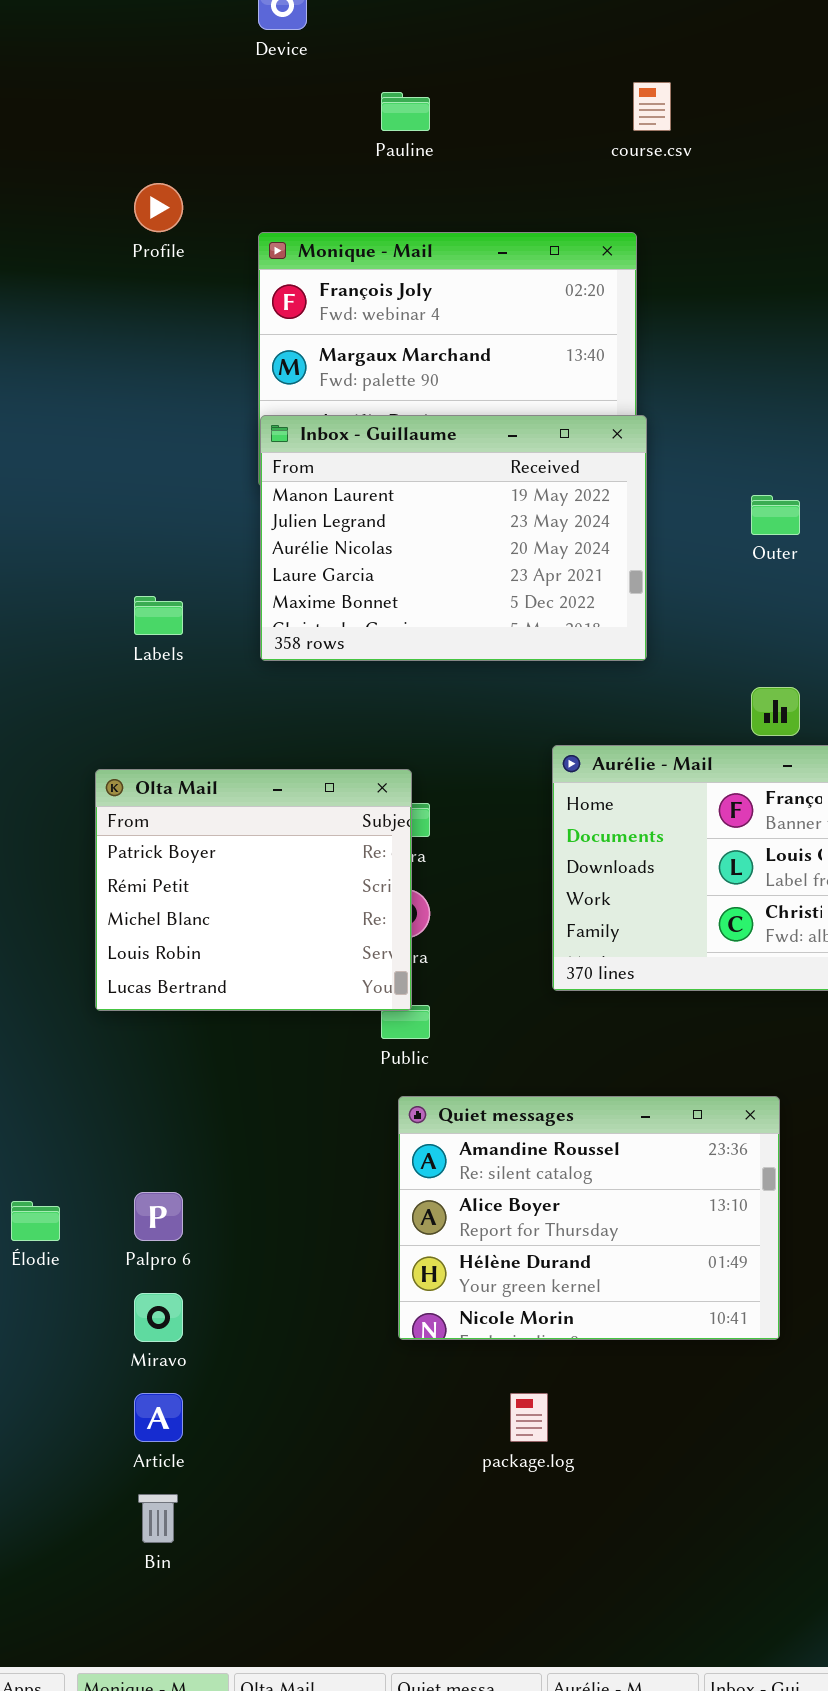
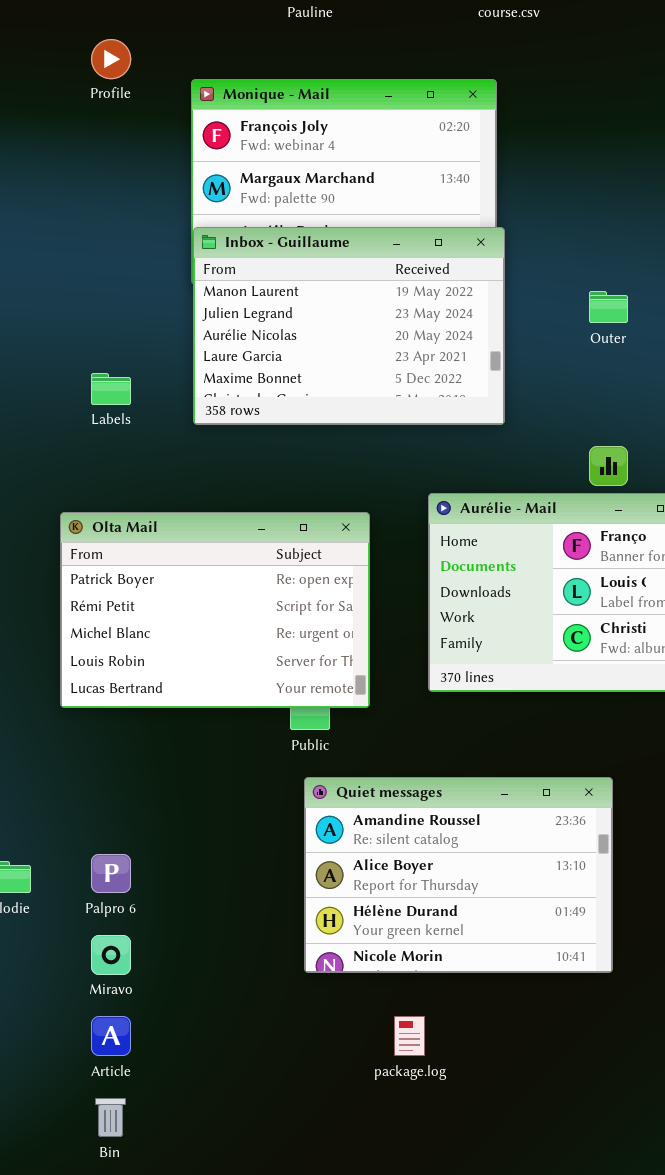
Olta Mail: [95,769,412,1011] -> [60,512,370,708], resized

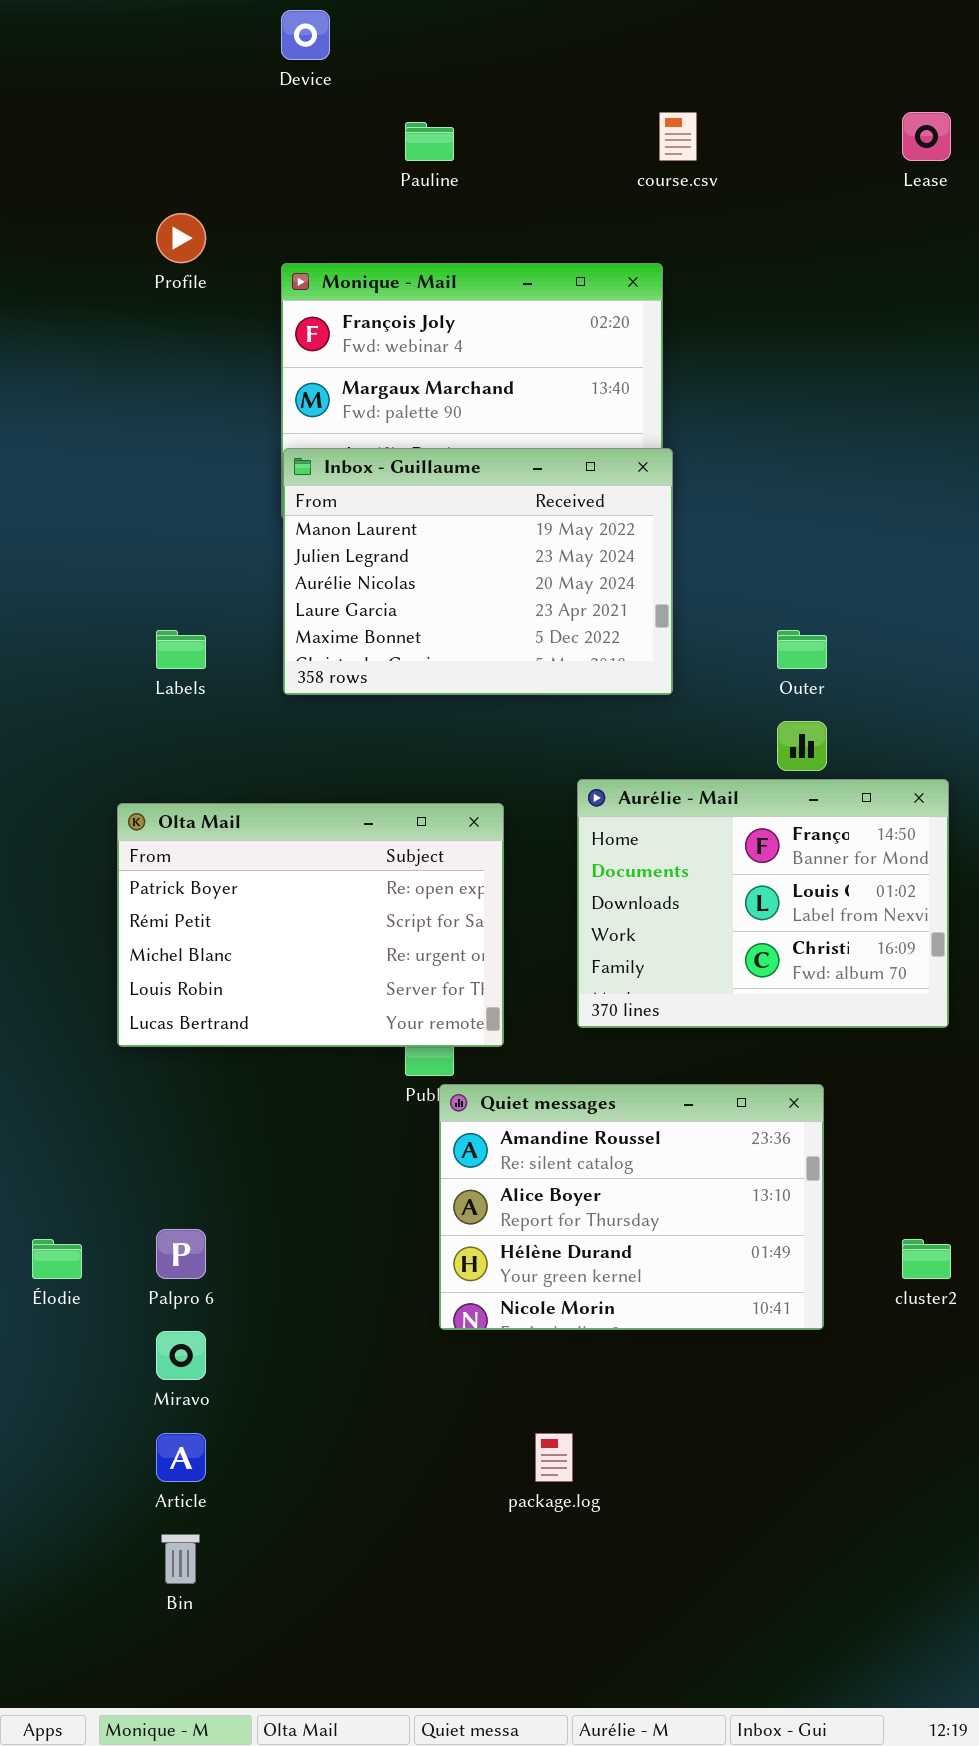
Outer: [589,291,628,323] -> [777,630,827,669], moved
Quiet messages: [304,777,613,973] -> [439,1084,824,1330], moved

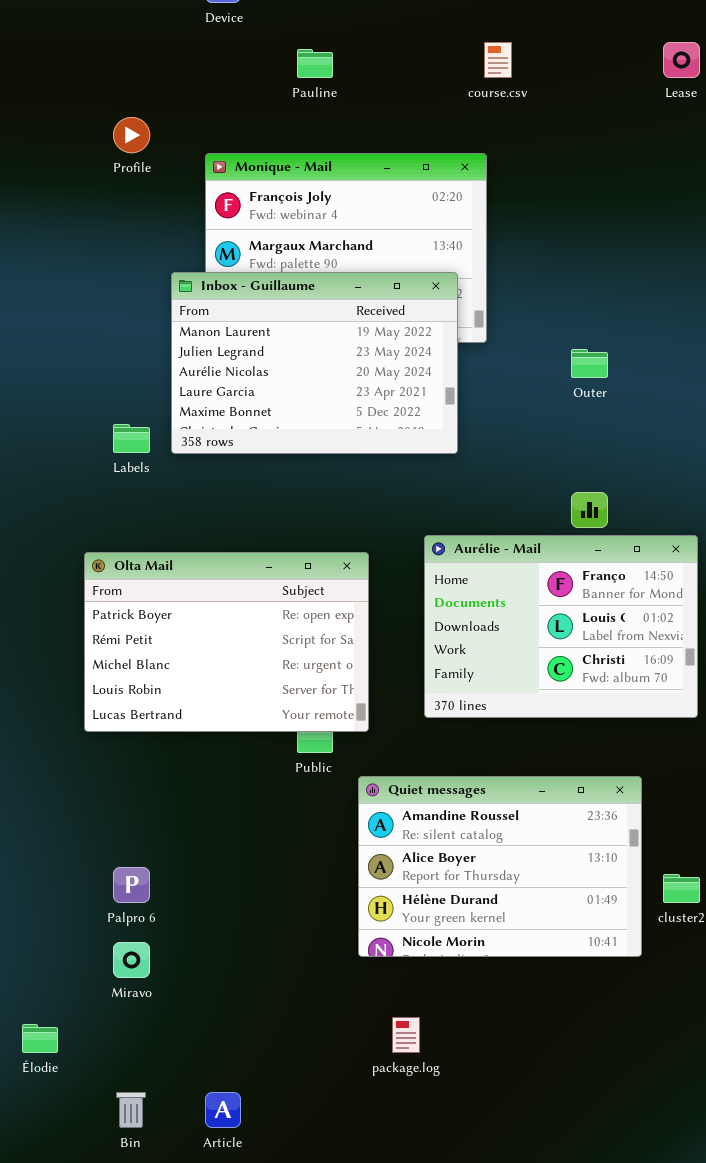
Inbox - Guillaume: [283,448,673,695] -> [171,272,458,454], moved
Outer: [777,630,827,669] -> [571,349,608,378], moved
Quiet messages: [439,1084,824,1330] -> [358,776,642,957], moved
Élodie: [32,1239,82,1279] -> [22,1024,58,1053], moved
Article: [156,1433,206,1482] -> [205,1092,241,1128], moved

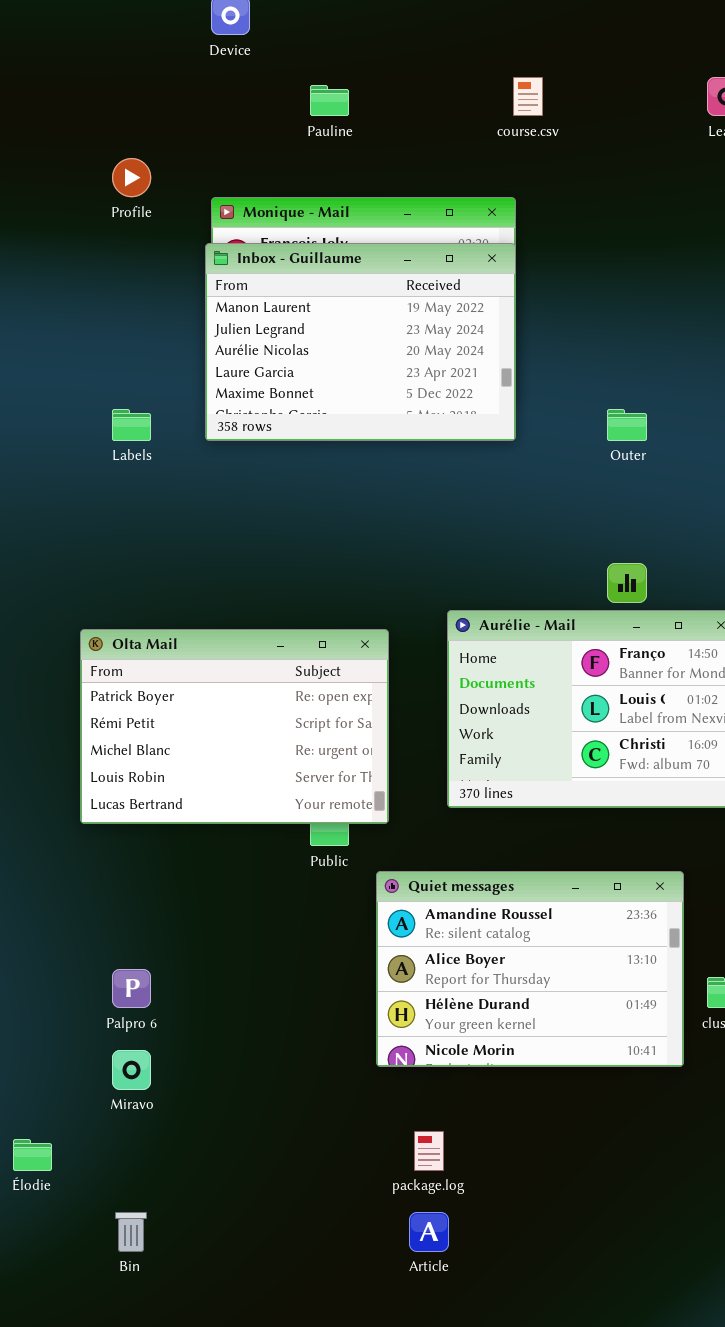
Inbox - Guillaume: [171,272,458,454] -> [205,243,516,441], moved
Labels: [113,424,150,453] -> [112,409,151,441], moved
Article: [205,1092,241,1128] -> [409,1212,449,1252], moved

